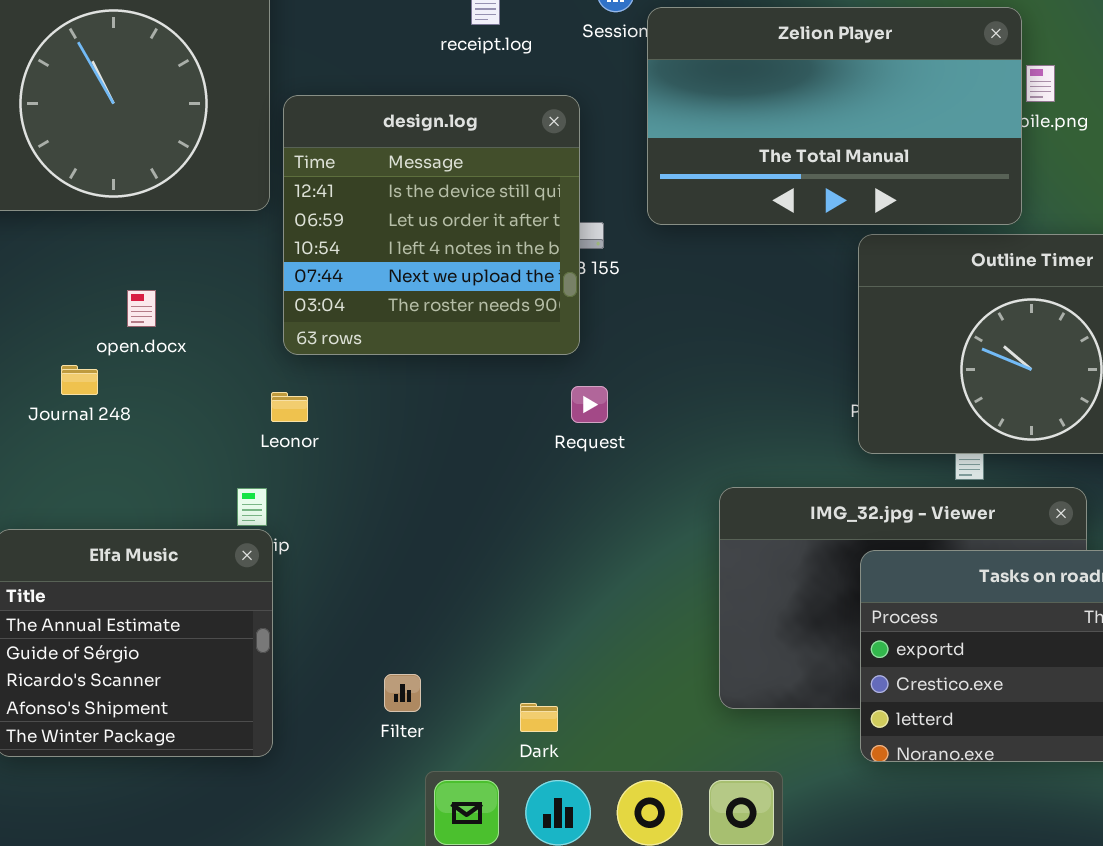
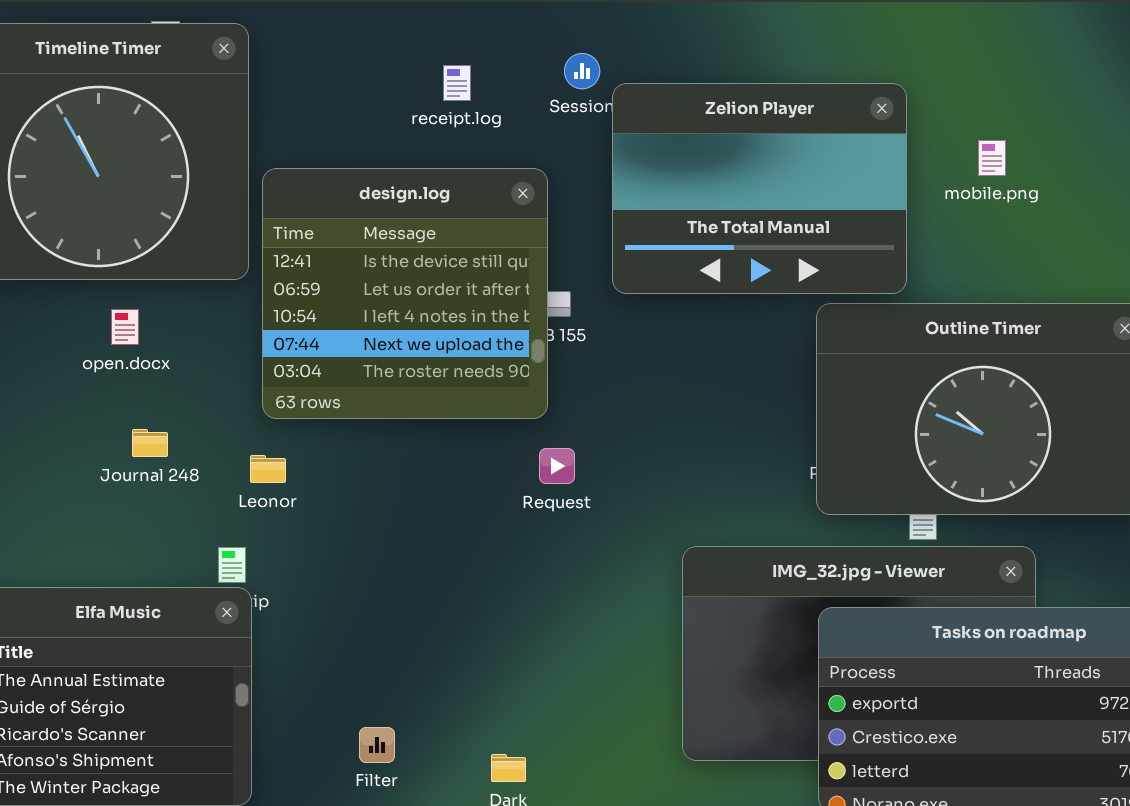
Zelion Player: [647,7,1022,225] -> [612,83,907,294], resized
open.docx: [127,290,156,327] -> [111,309,139,345], moved
Journal 248: [61,365,98,395] -> [132,429,168,457], moved

